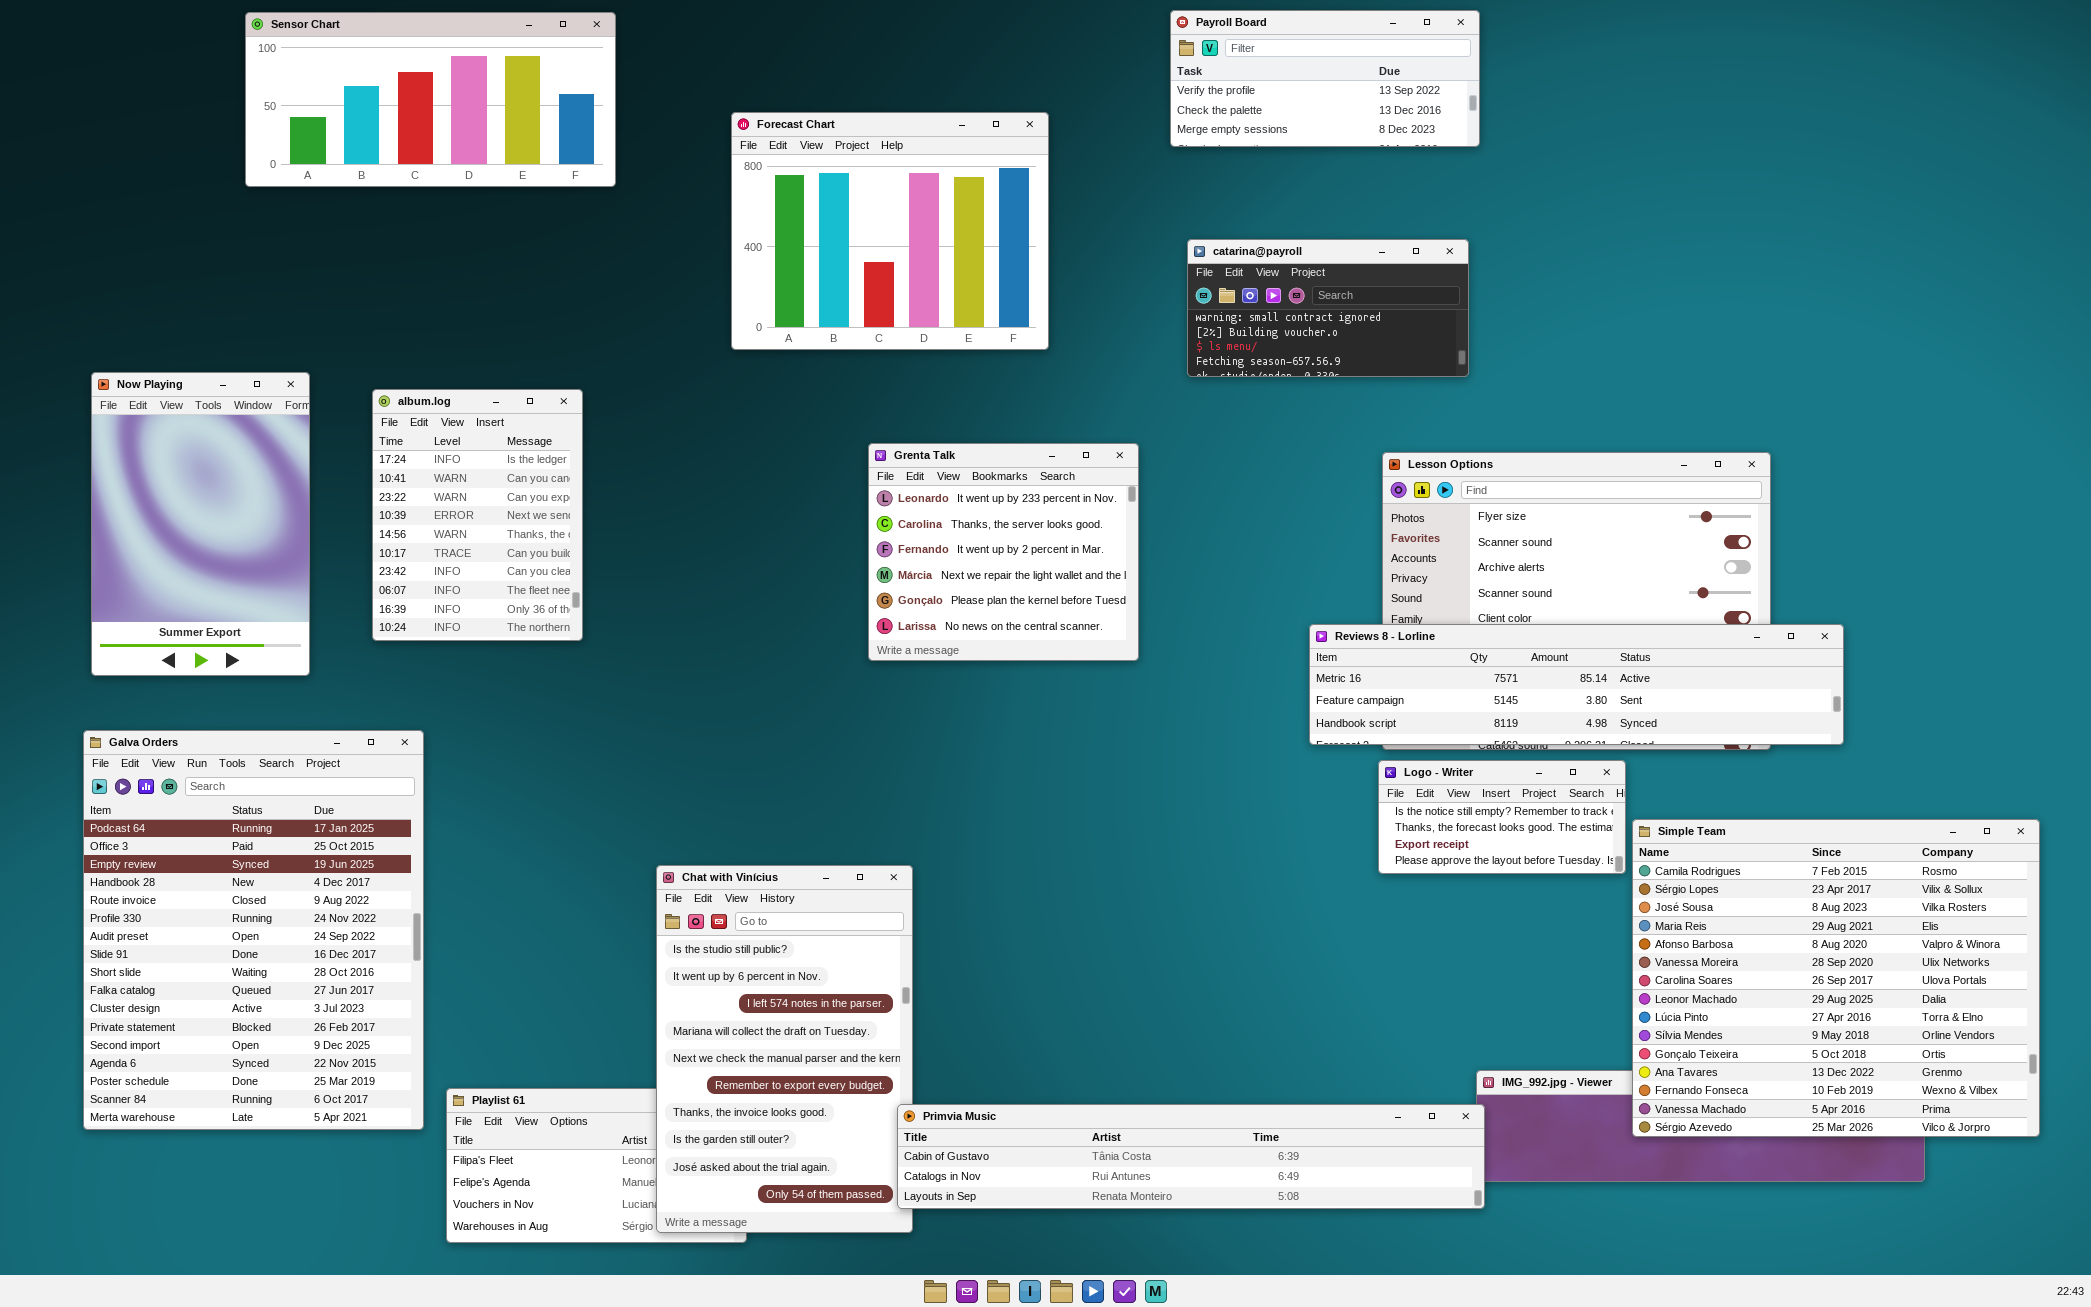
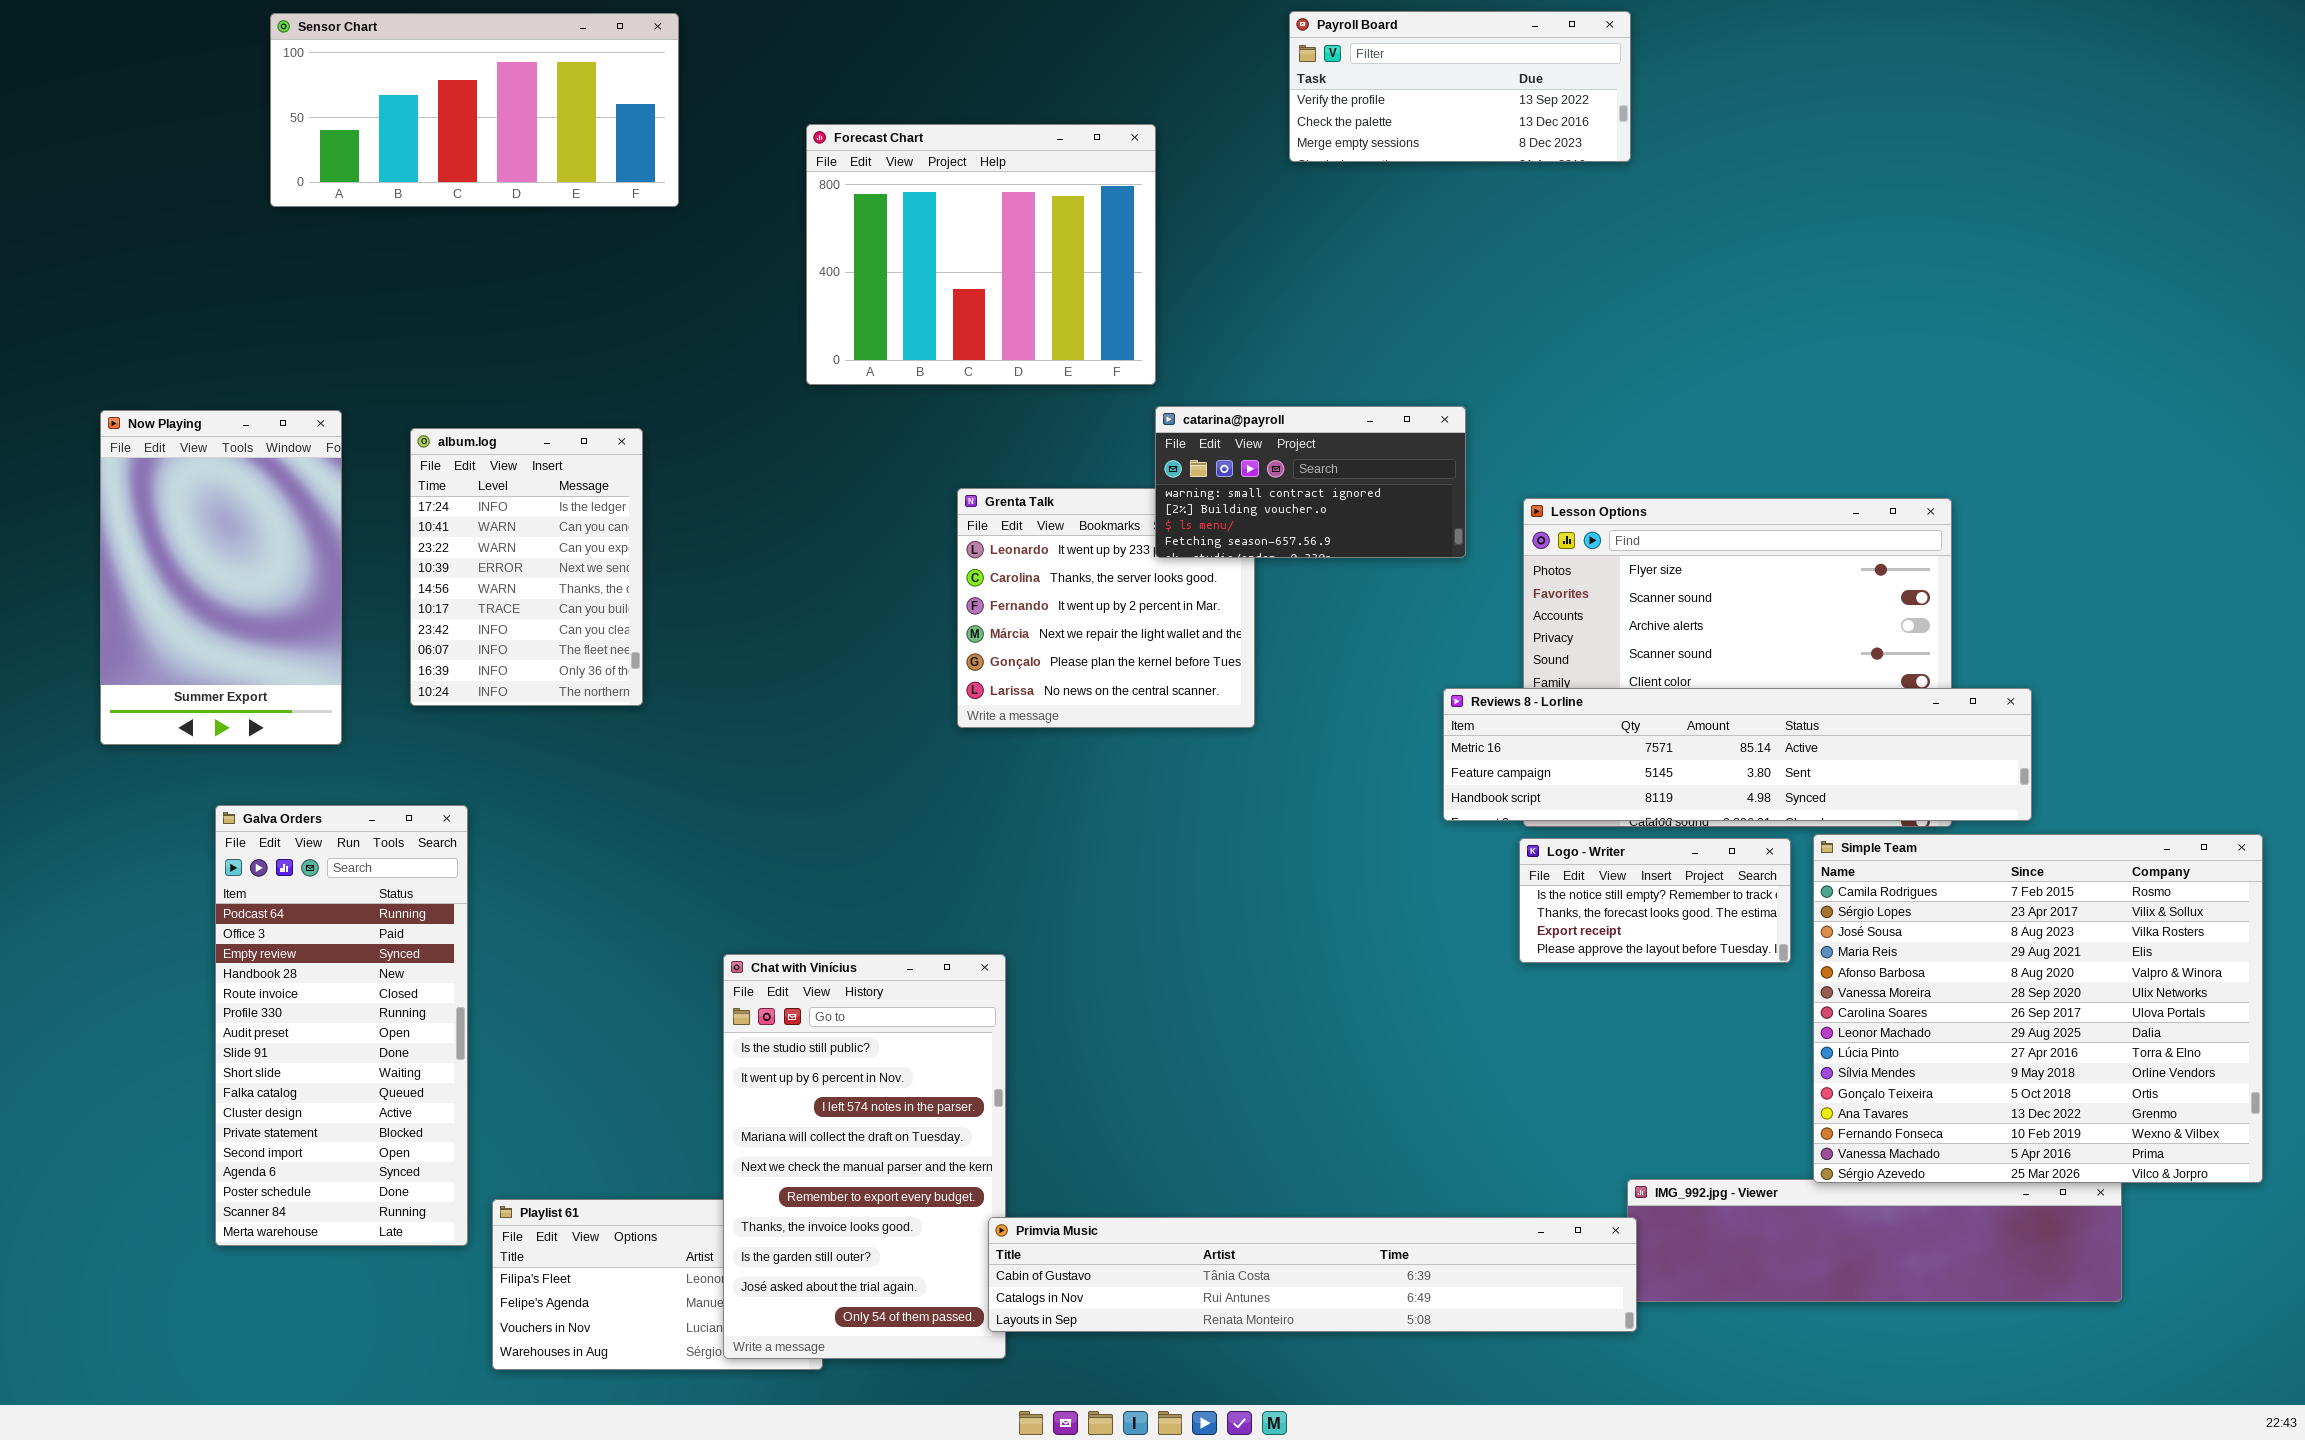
catarina@payroll: [1187,239,1469,377] -> [1155,406,1466,558], moved
Galva Orders: [83,730,424,1130] -> [215,805,468,1246], resized
Simple Team: [1632,819,2040,1137] -> [1813,834,2263,1183], moved

